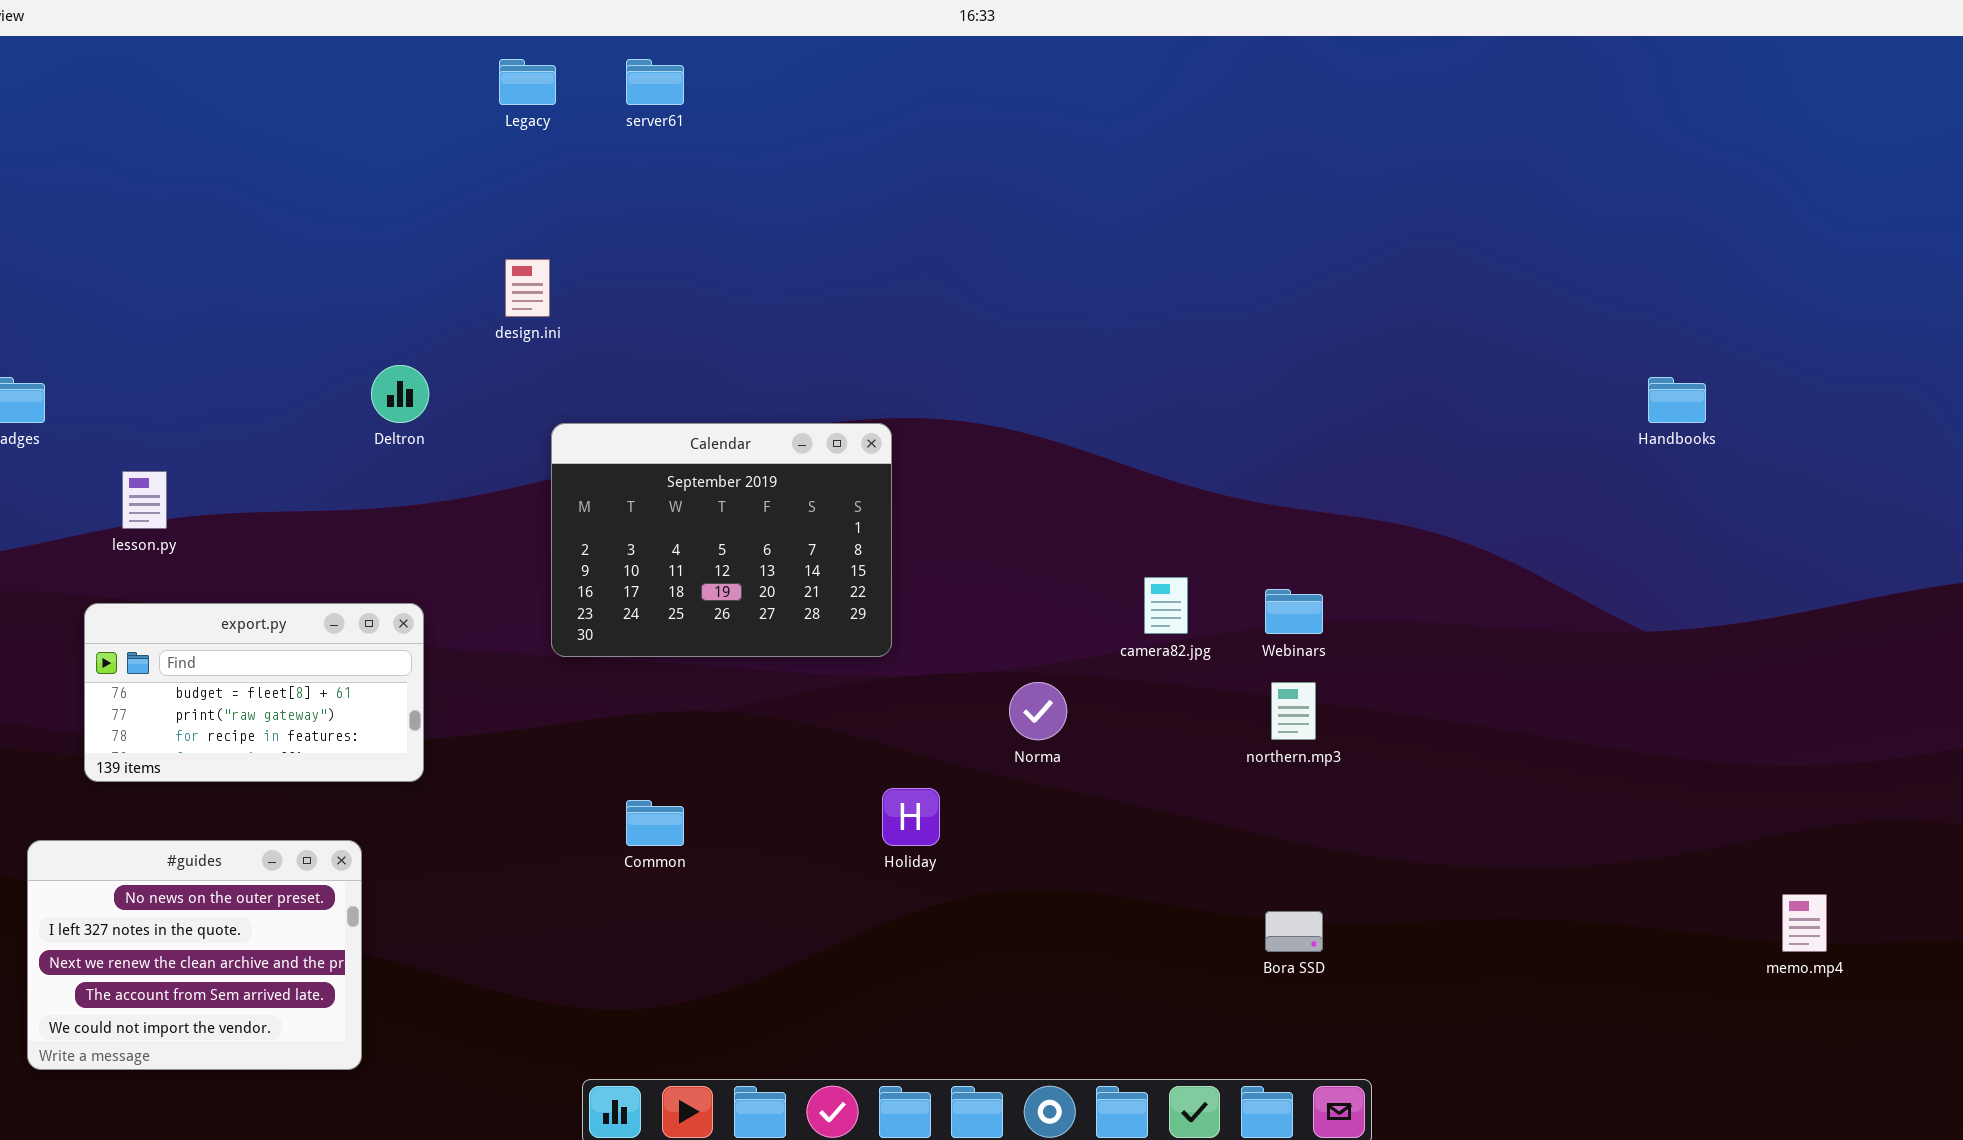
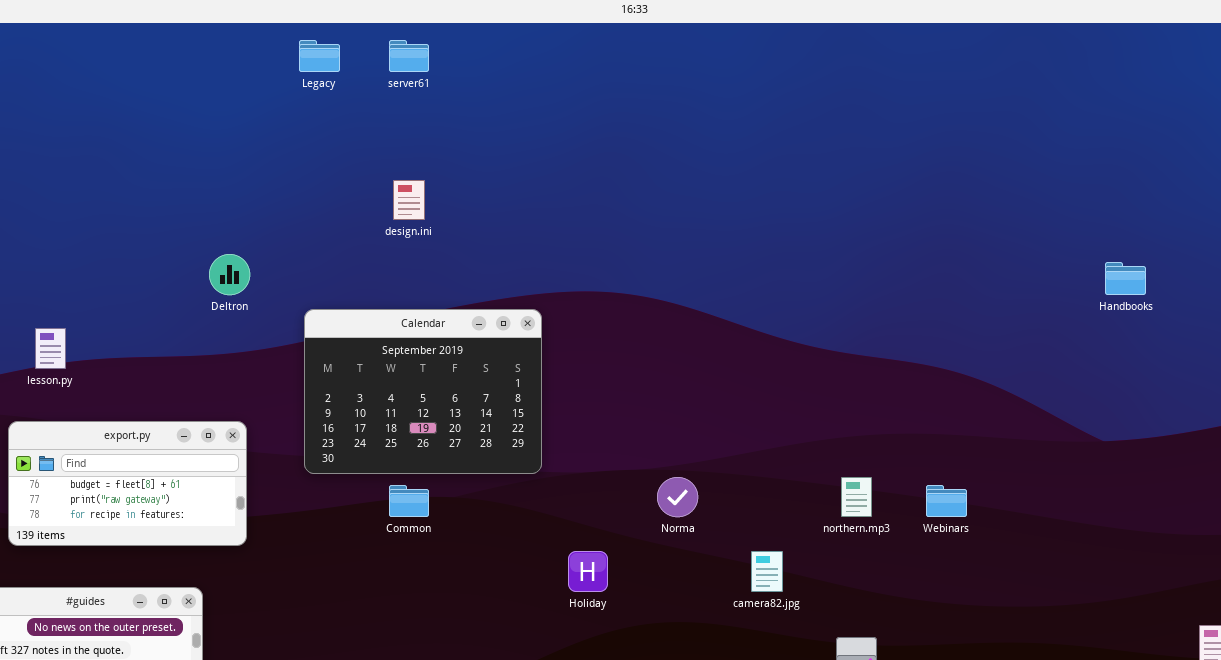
design.ini: [505,259,550,317] -> [393,180,425,220], moved
Calendar: [551,423,892,657] -> [304,309,542,474], moved
camera82.jpg: [1144,577,1188,634] -> [751,551,783,592], moved
Webinars: [1265,589,1323,634] -> [926,485,967,517], moved
Common: [626,800,684,846] -> [389,485,429,517], moved

